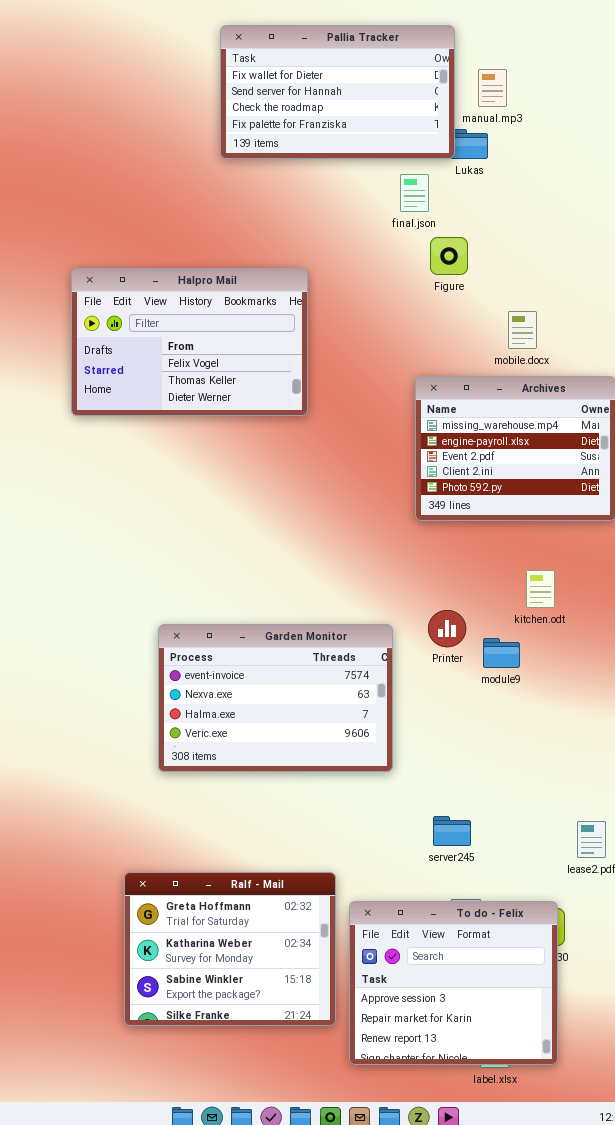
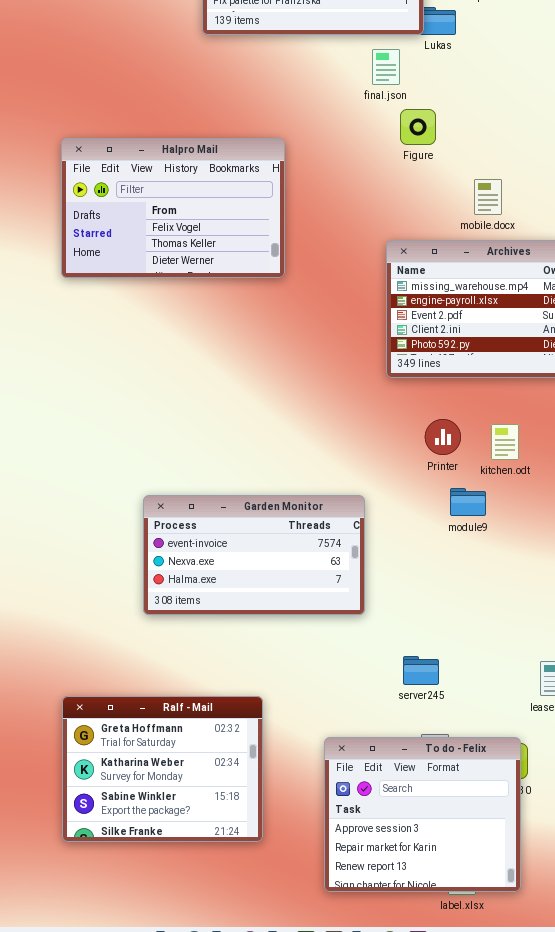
Printer: [428,610,466,647] -> [425,419,461,455], moved
Garden Monitor: [158,624,393,772] -> [143,495,365,615], resized
Ralf - Mail: [124,872,336,1026] -> [62,696,263,842], moved

